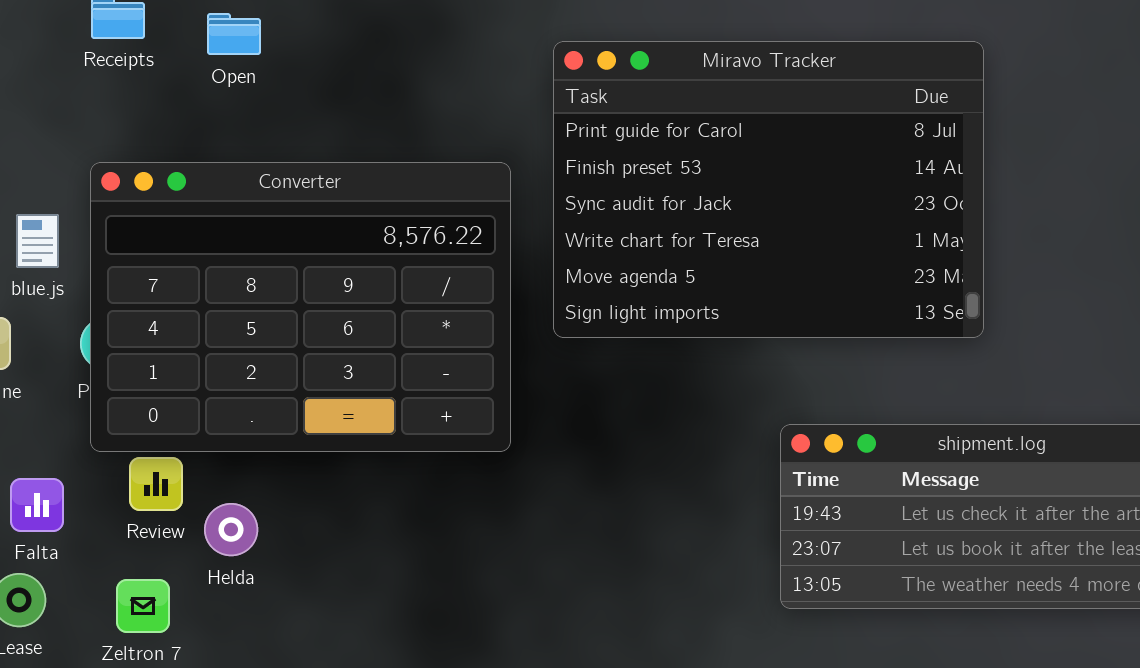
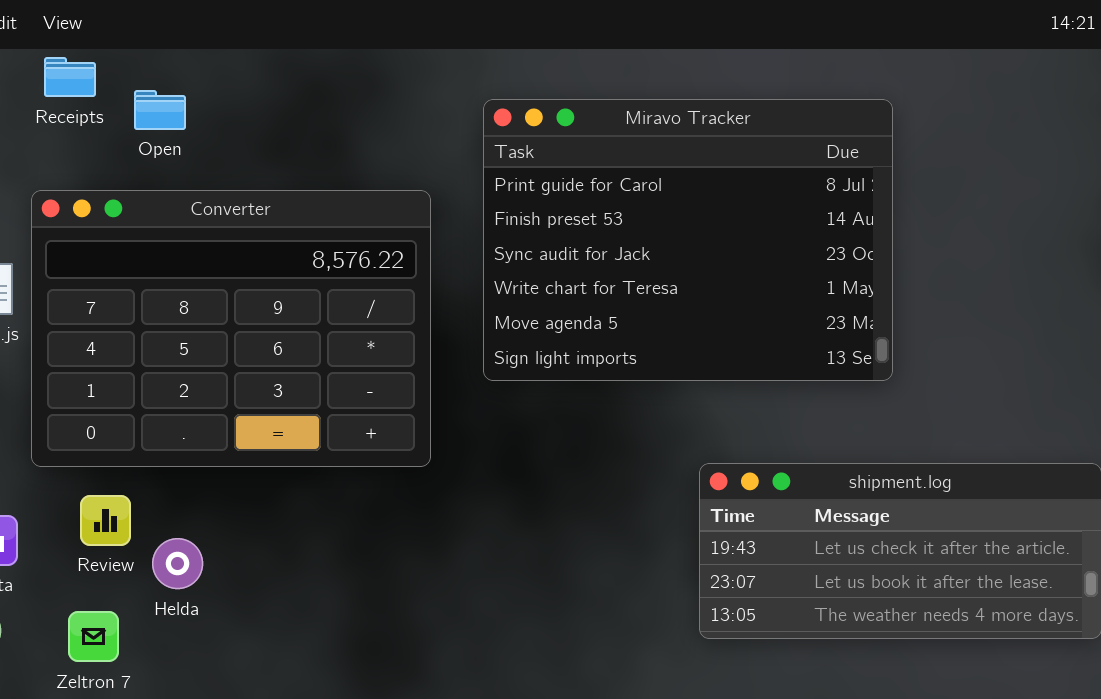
Open: [207,13,261,55] -> [134,90,186,130], moved
Converter: [90,162,511,452] -> [31,190,431,467], moved

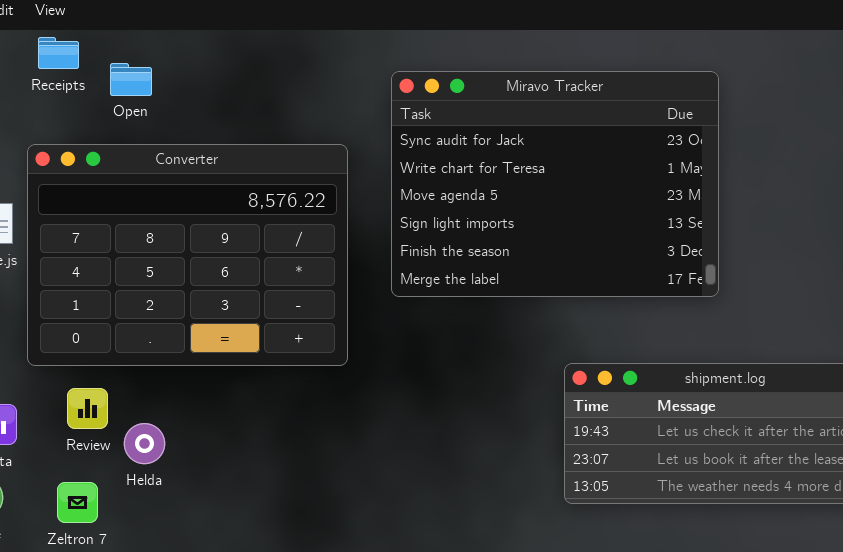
Miravo Tracker: [483,99,893,381] -> [391,71,719,297], scrolled down 2 rows

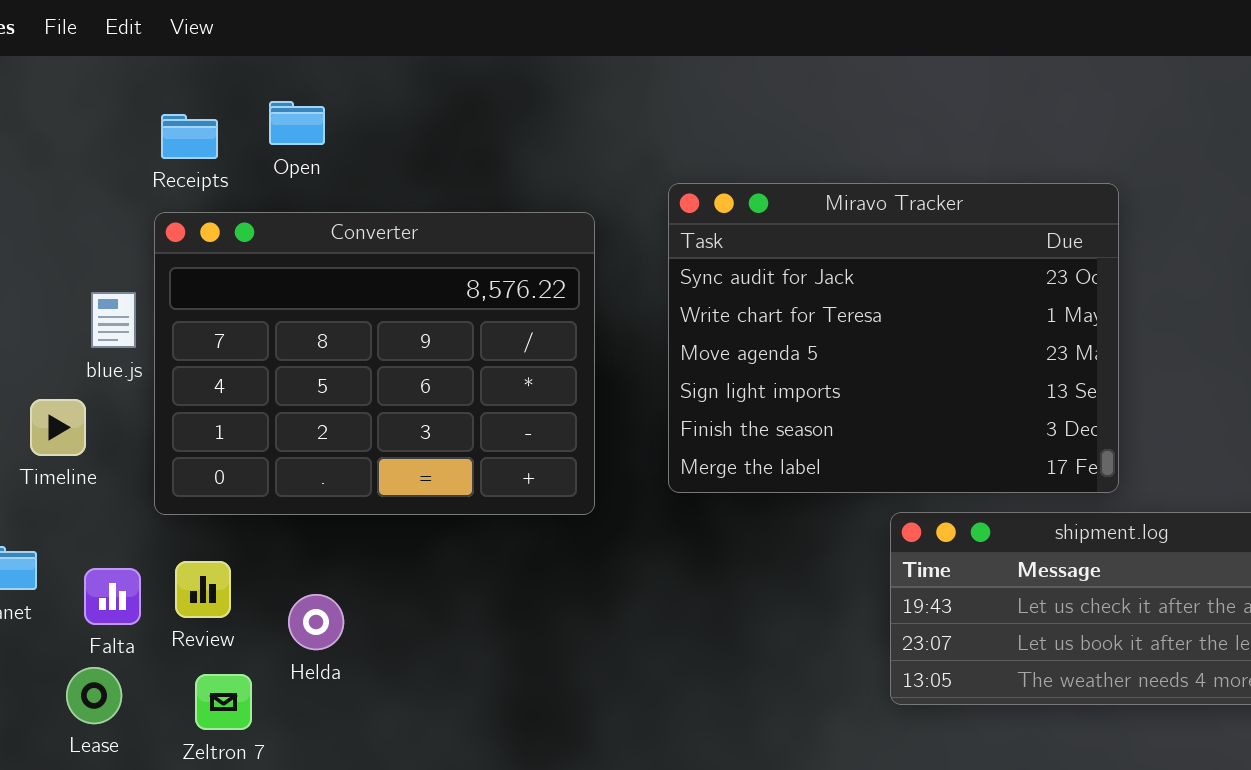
Receipts: [38,37,79,69] -> [161,114,218,159], moved
Miravo Tracker: [391,71,719,297] -> [668,183,1119,493], moved
Review: [67,388,108,429] -> [175,561,231,618], moved

